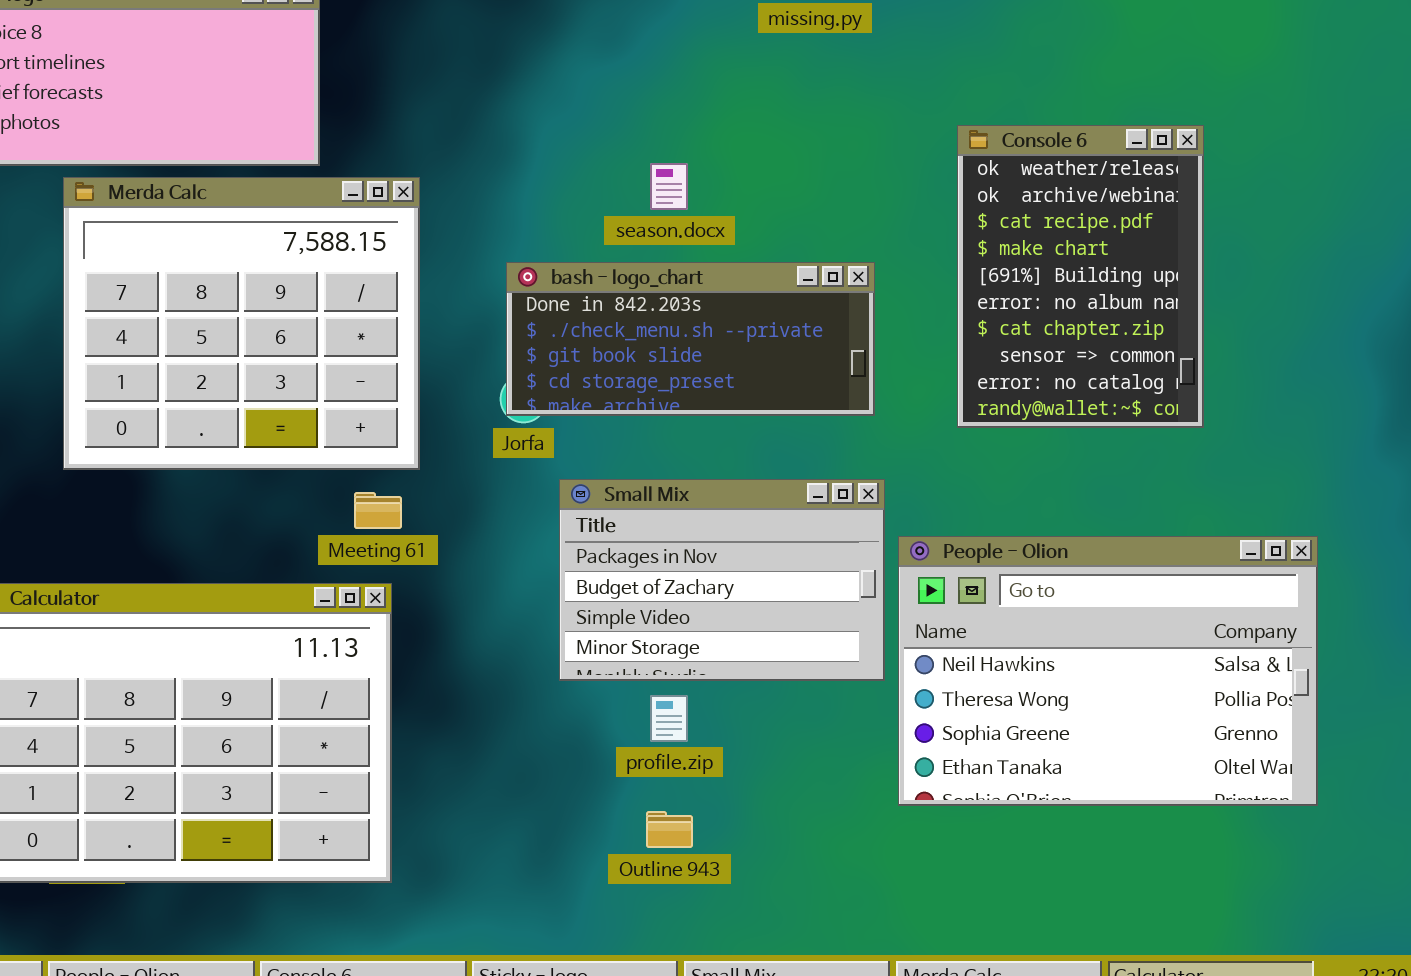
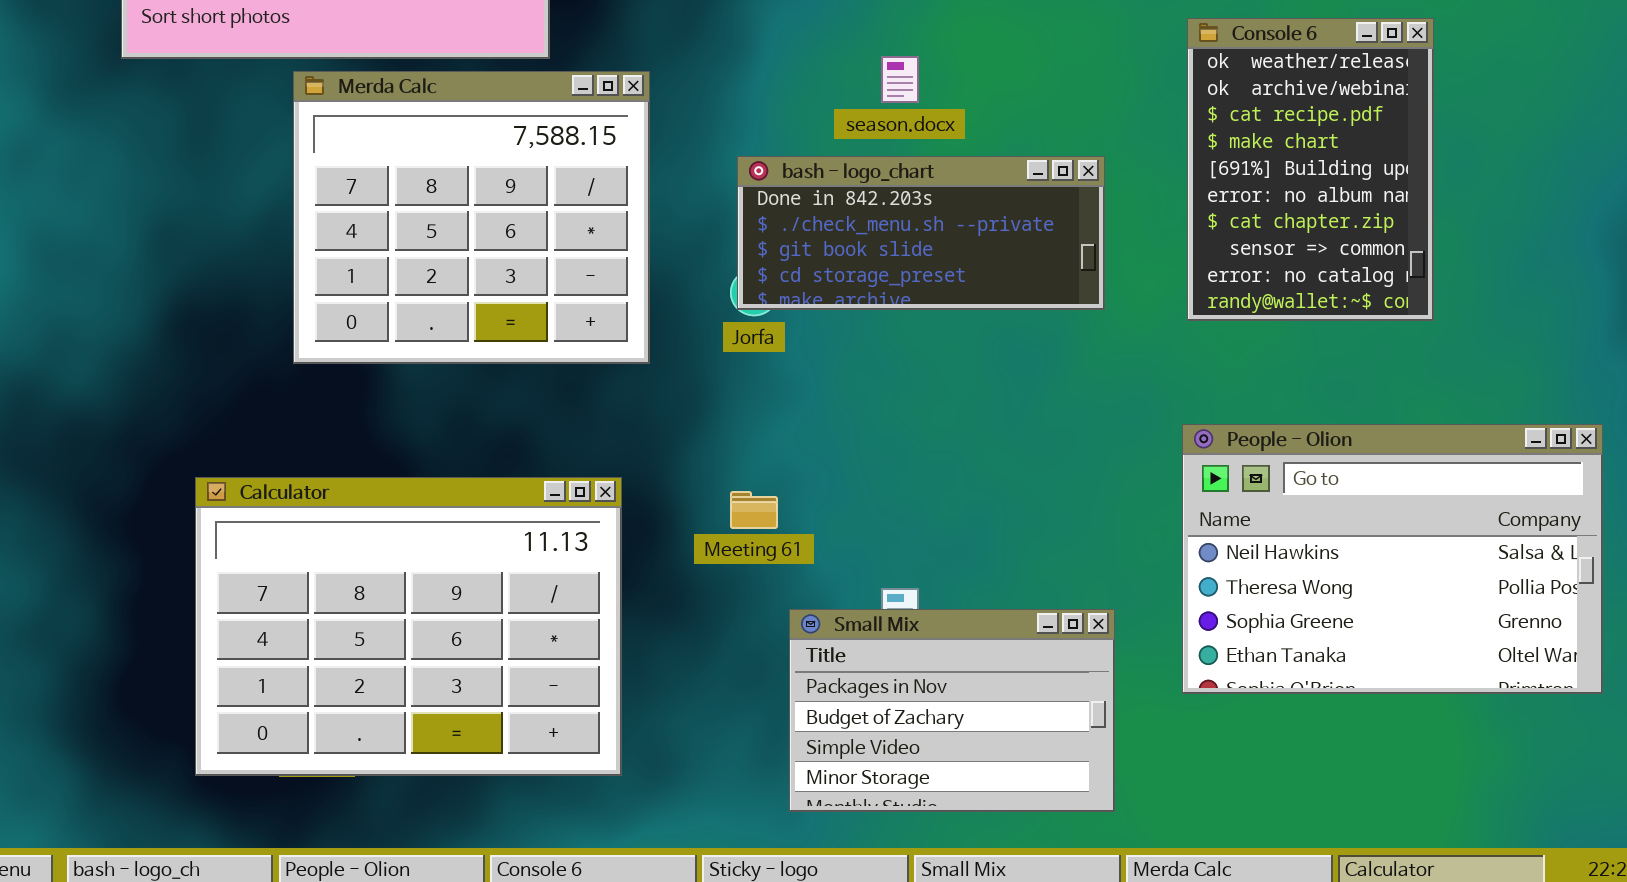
Small Mix: [559,479,885,681] -> [789,609,1115,812], moved
Meeting 61: [354,492,402,529] -> [730,491,778,529], moved
People - Olion: [898,536,1318,806] -> [1182,424,1603,694], moved

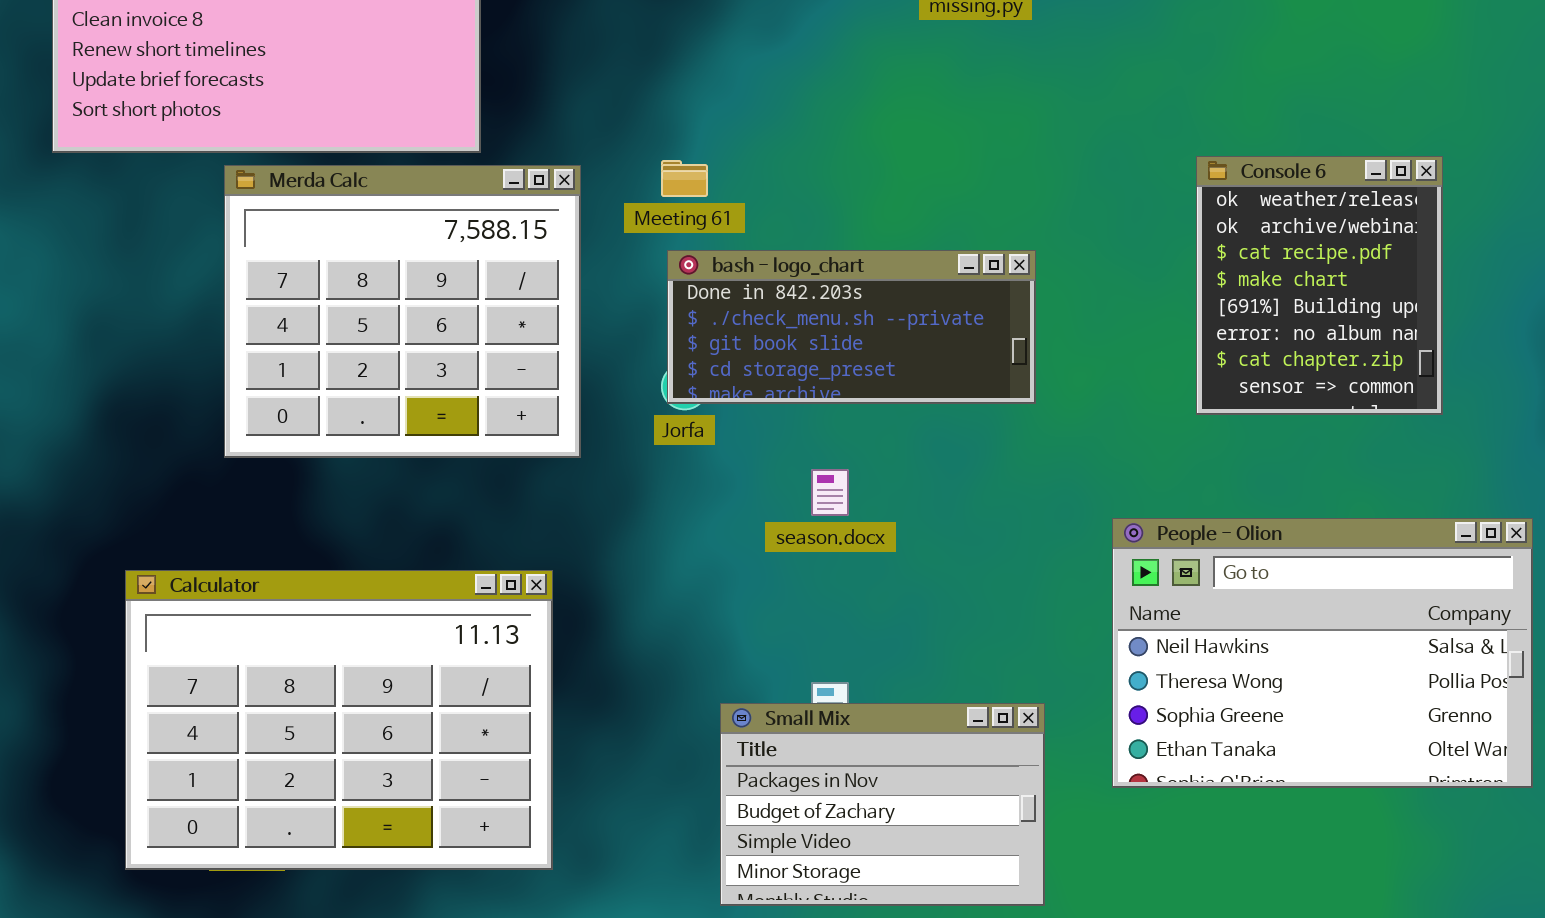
Console 6: [1187,18,1434,321] -> [1196,156,1443,415], moved, resized
season.docx: [881,56,919,103] -> [811,469,849,516], moved
Meeting 61: [730,491,778,529] -> [661,160,708,197], moved

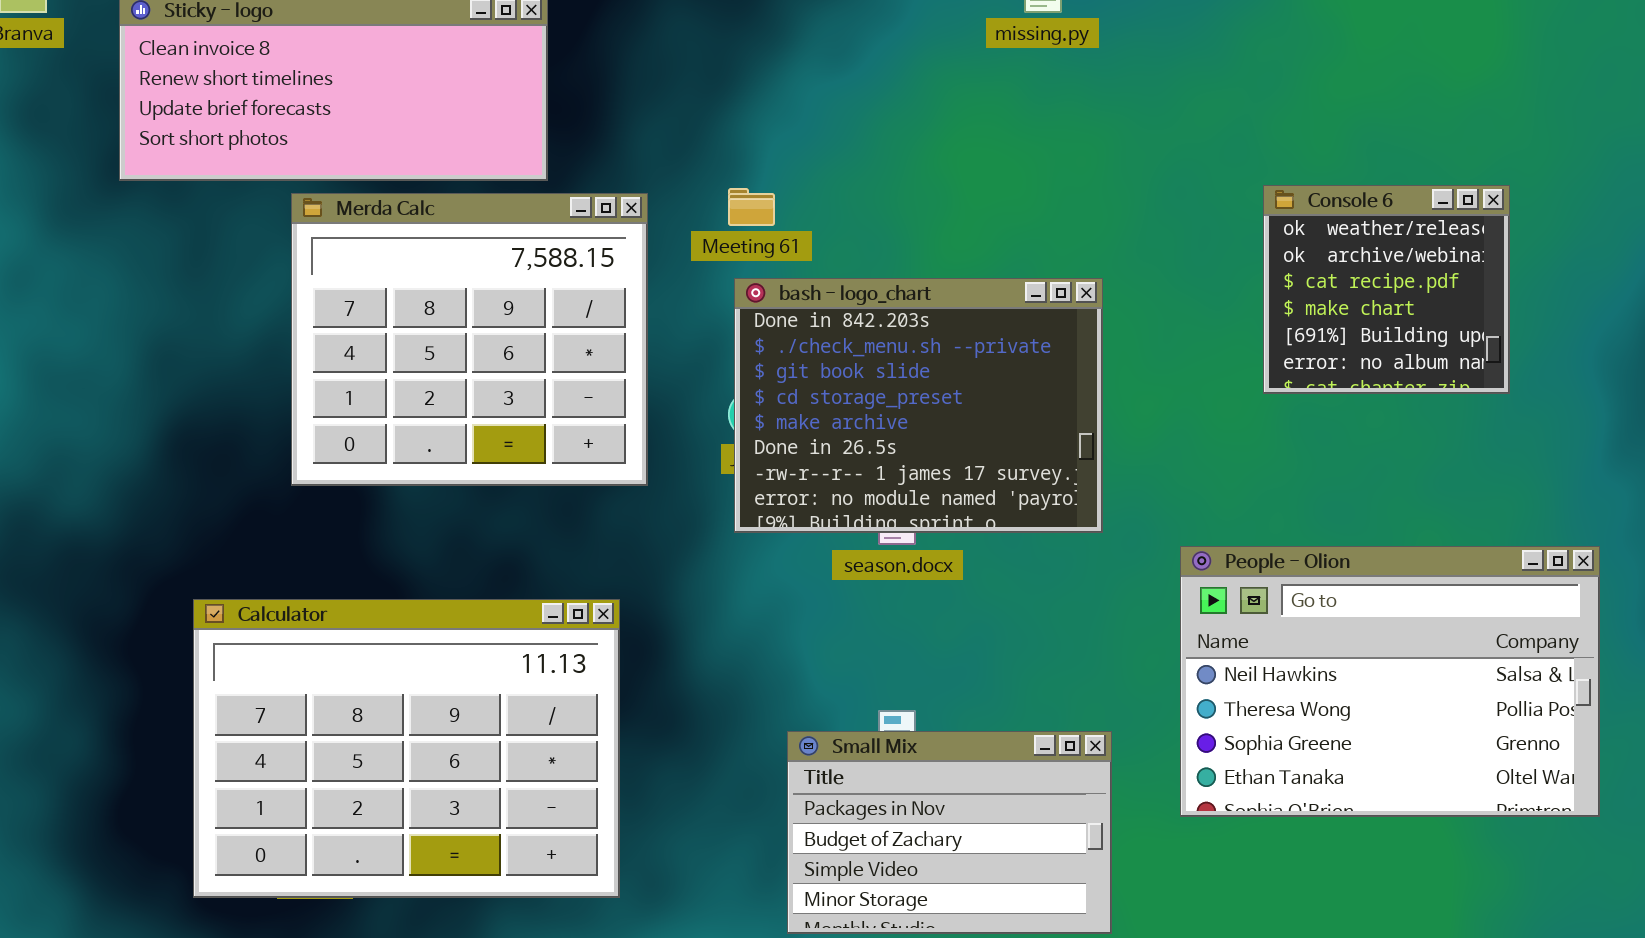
Console 6: [1196,156,1443,415] -> [1263,185,1510,394], resized
bash - logo_chart: [667,250,1036,404] -> [734,278,1103,533], resized

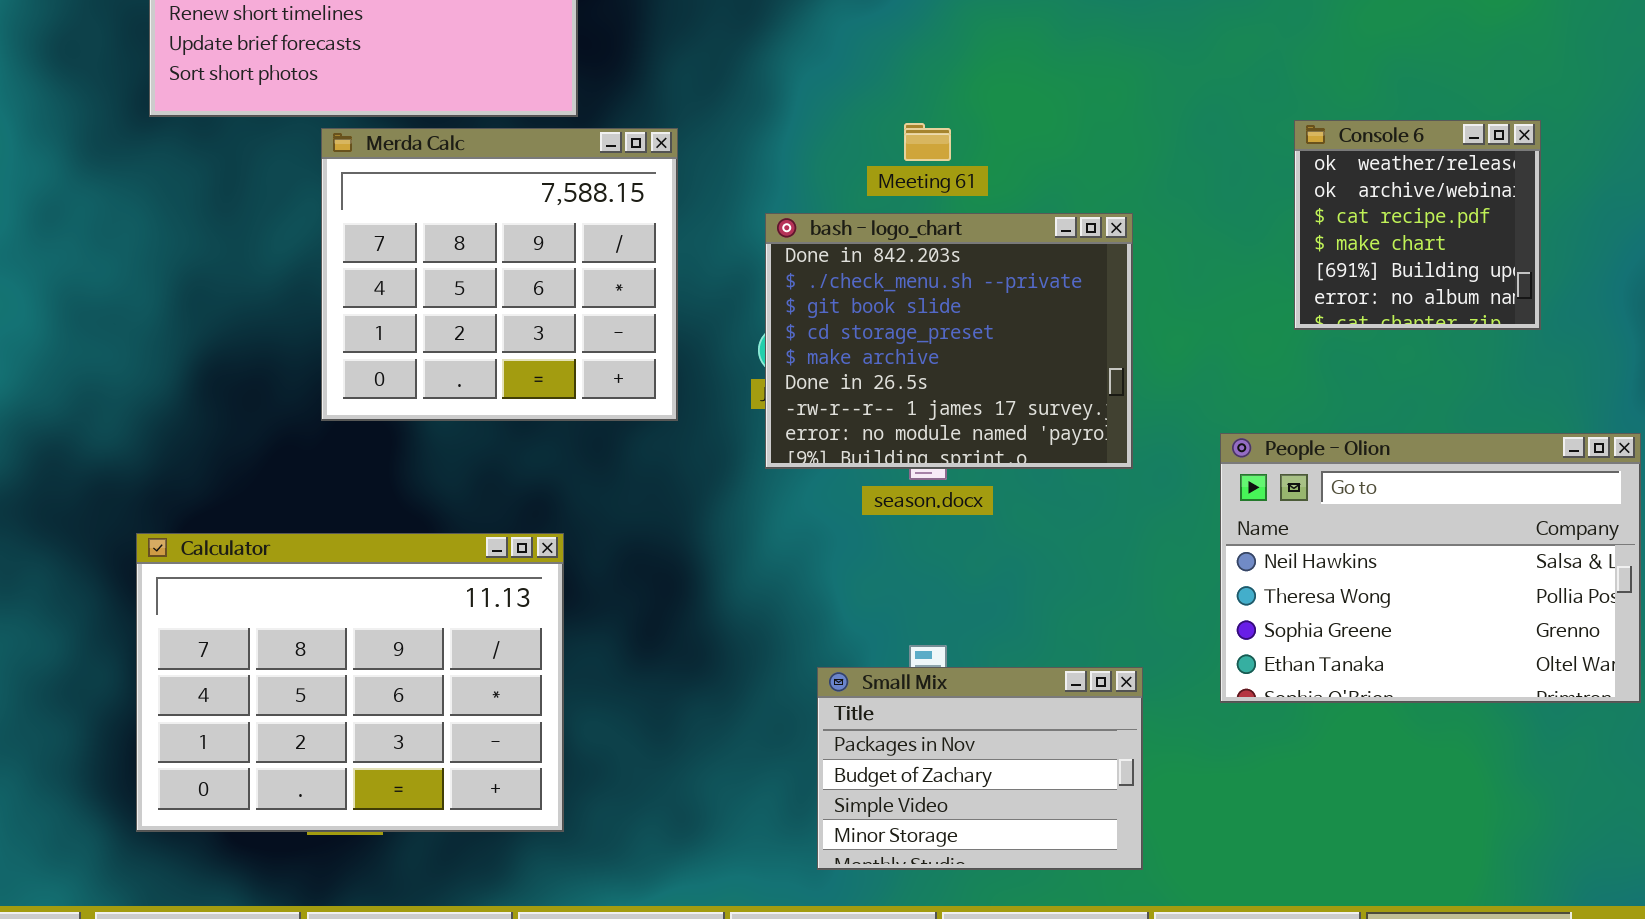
Meeting 61: [728,188,775,226] -> [904,123,951,161], moved
People - Olion: [1180,546,1600,817] -> [1220,433,1641,703], moved
Calculator: [193,599,620,898] -> [136,533,564,832], moved

